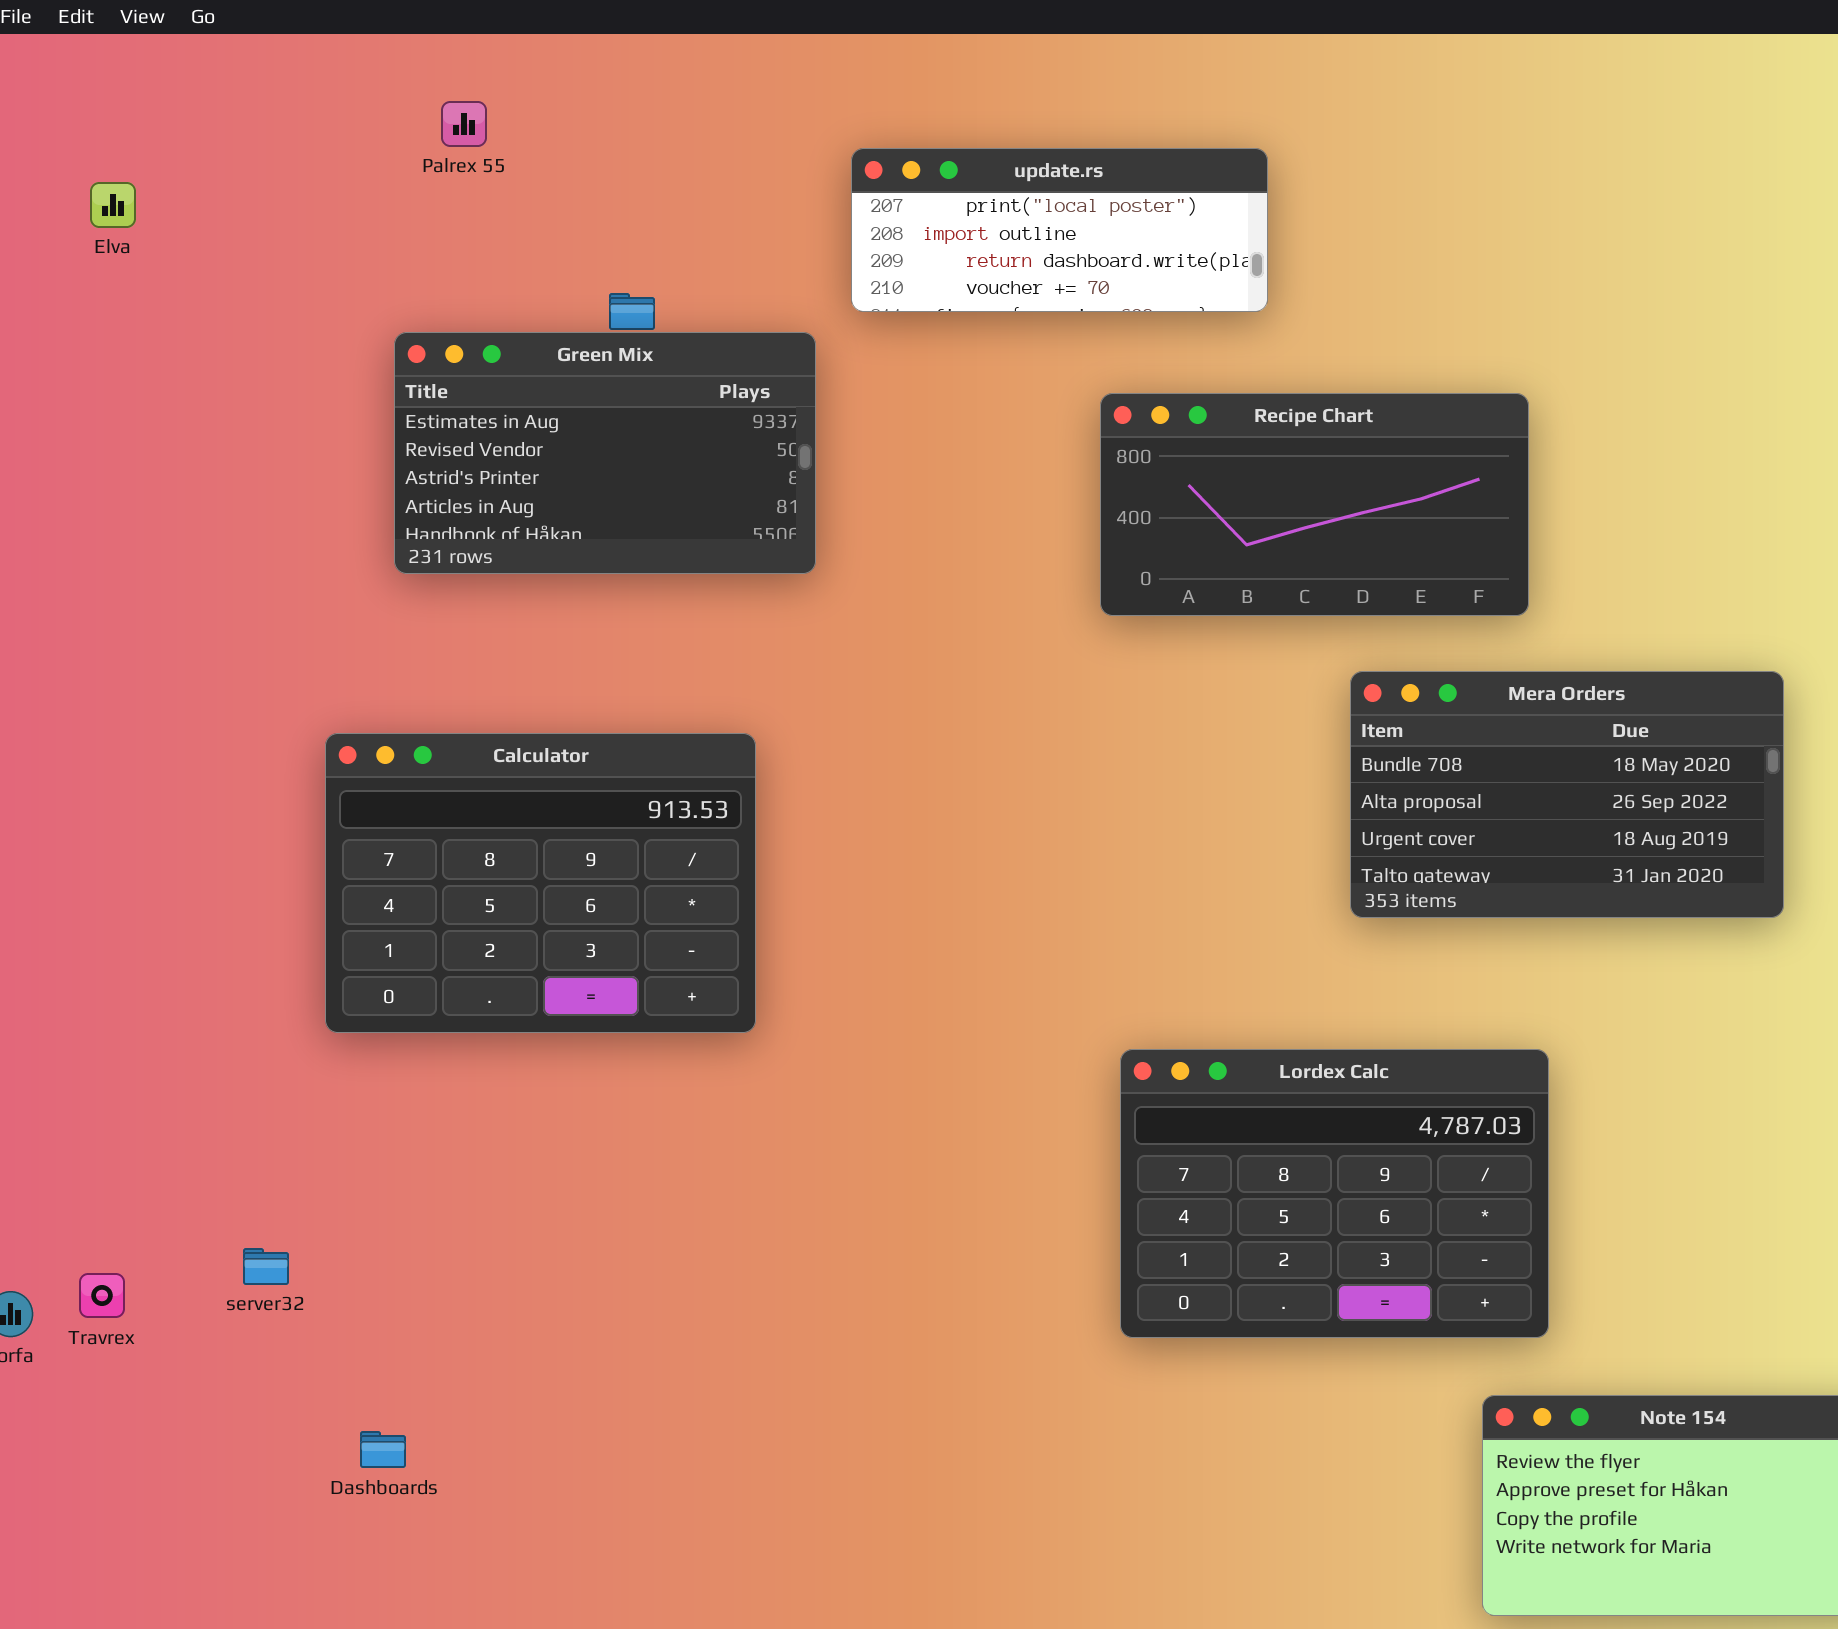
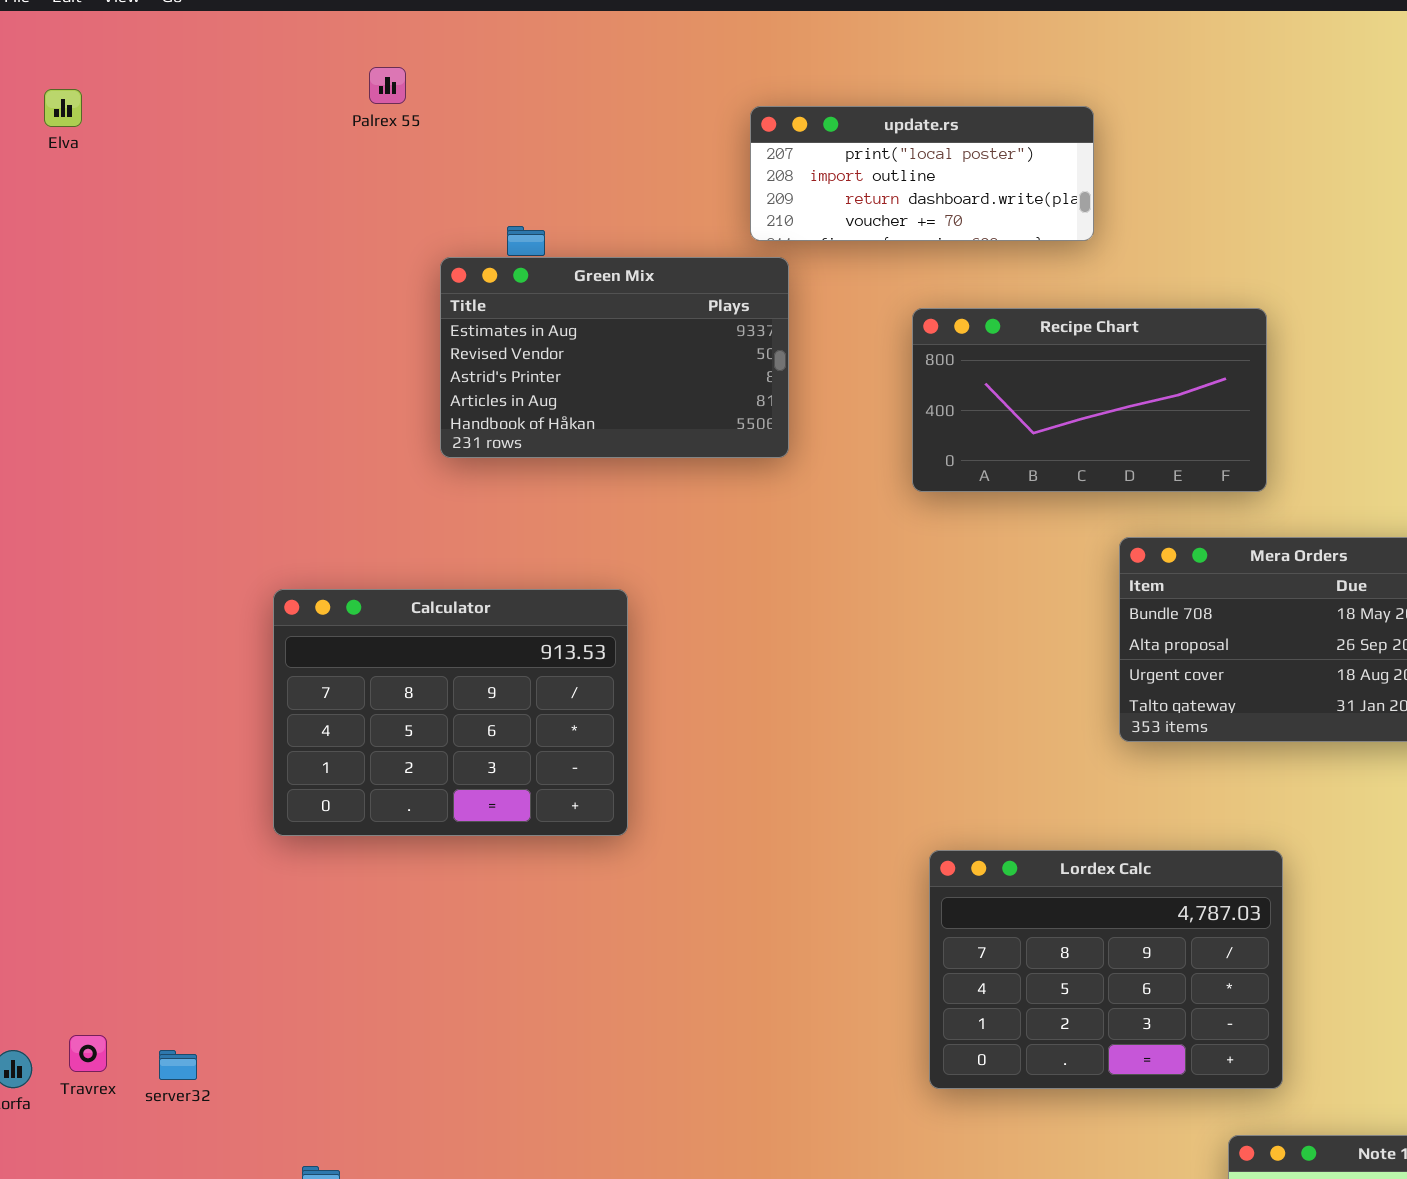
update.rs: [851,148,1268,312] -> [750,106,1094,241], moved
Elva: [90,182,136,228] -> [44,89,82,127], moved
Green Mix: [394,332,816,574] -> [440,257,789,458], moved
server32: [243,1248,289,1285] -> [159,1050,197,1080], moved

